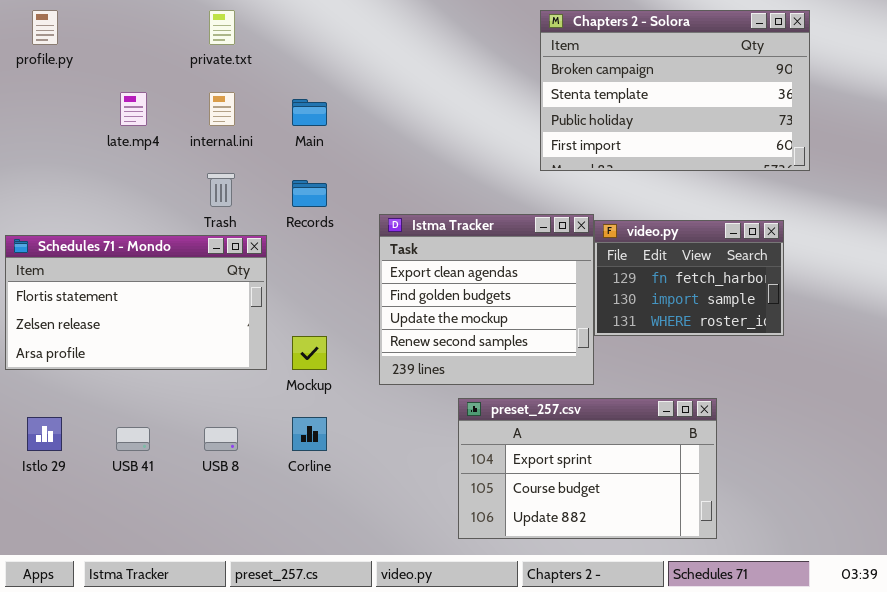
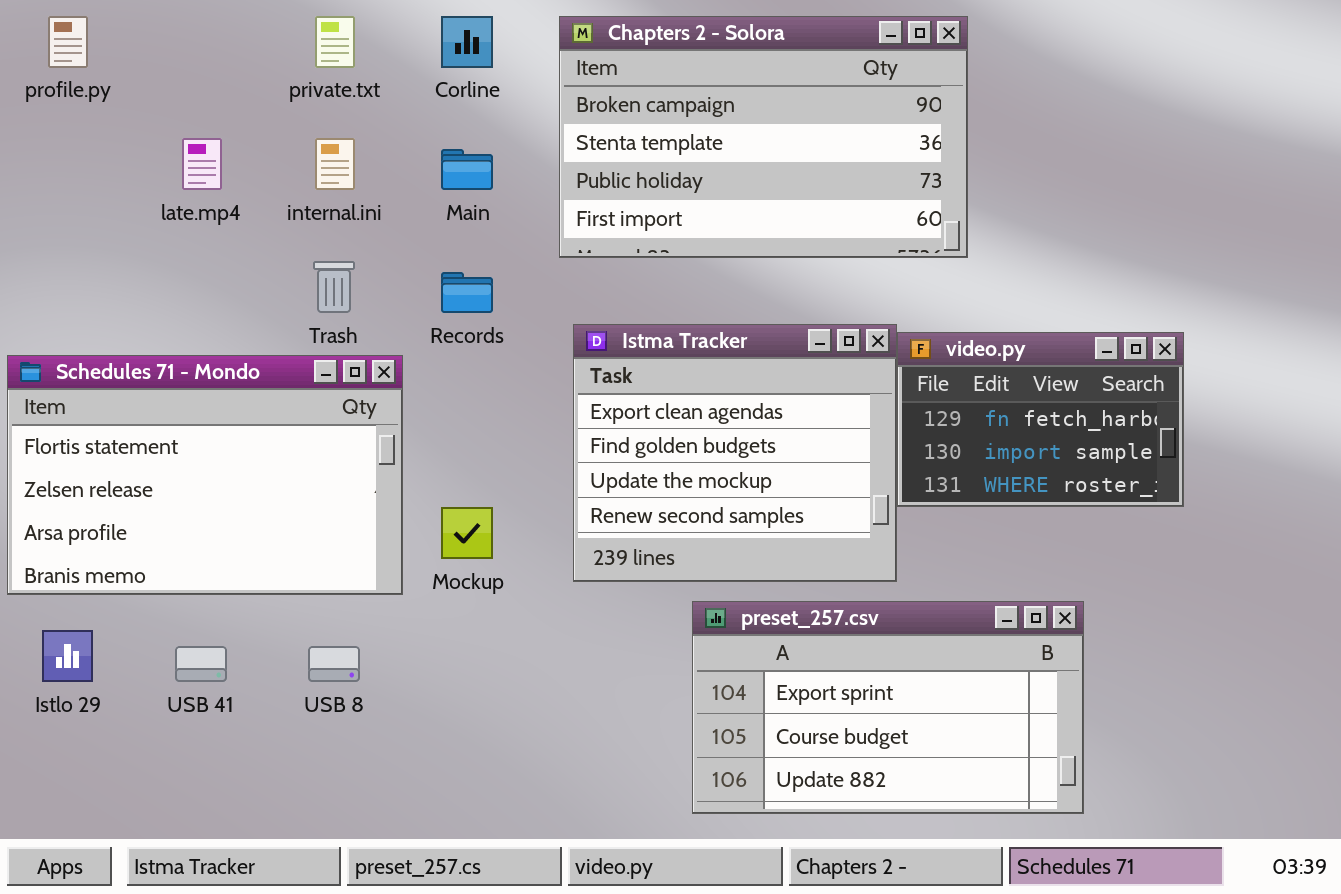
Chapters 2 - Solora: [540,10,810,171] -> [559,16,968,258], moved
Schedules 71 - Mondo: [5,235,267,370] -> [7,355,403,595], resized
Corline: [292,417,327,451] -> [441,16,493,68], moved

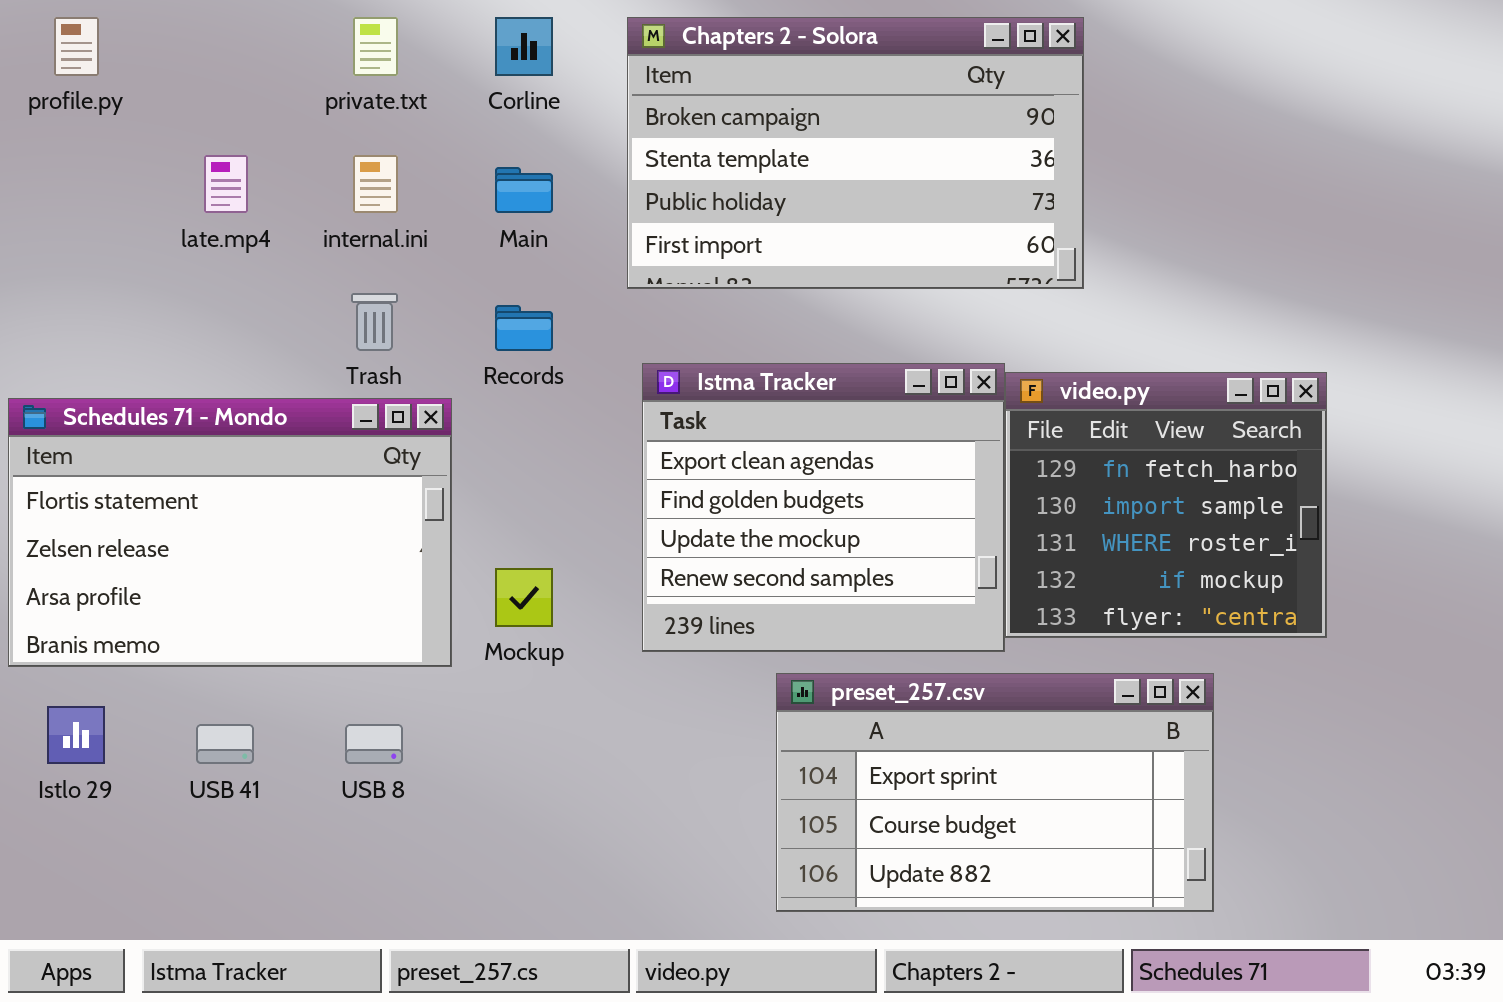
video.py: [897,332,1184,507] -> [1005,372,1327,638], resized

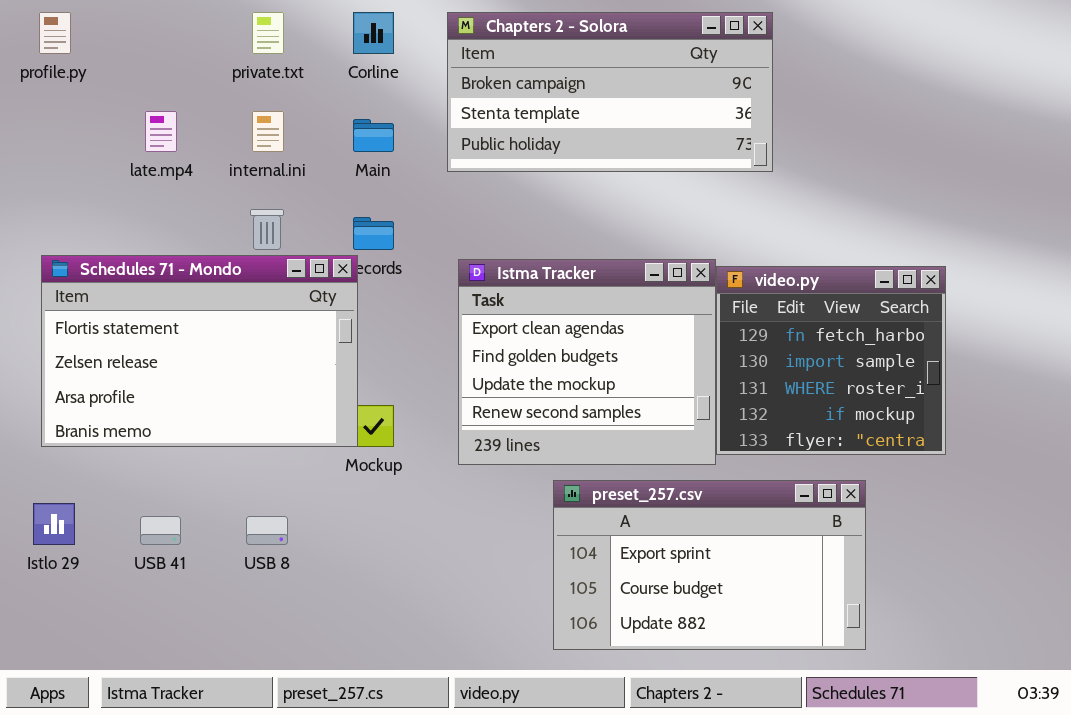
Chapters 2 - Solora: [627,17,1084,289] -> [447,12,773,172], resized
Schedules 71 - Mondo: [8,398,452,667] -> [41,255,358,447], moved

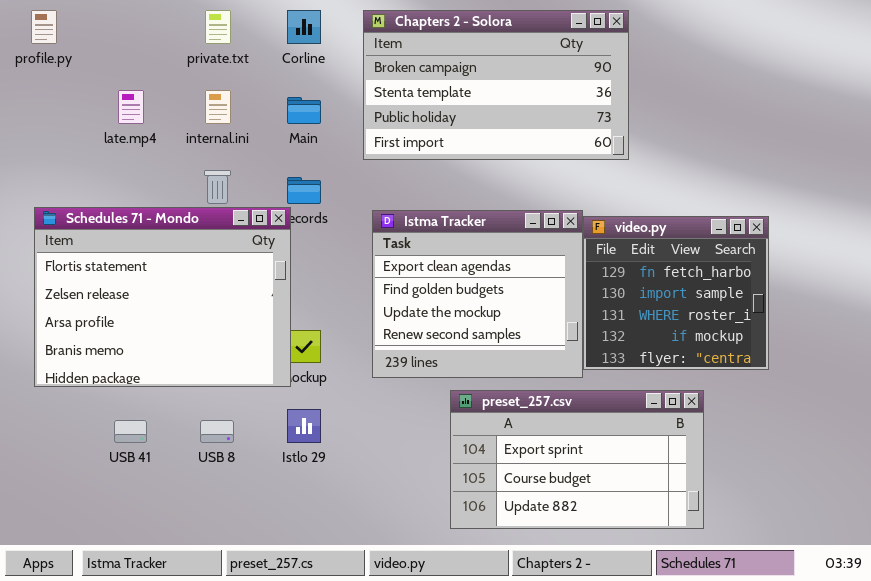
Chapters 2 - Solora: [447,12,773,172] -> [363,10,629,160], resized
Schedules 71 - Mondo: [41,255,358,447] -> [34,207,291,387], resized
Istlo 29: [33,503,75,545] -> [287,409,321,443], moved

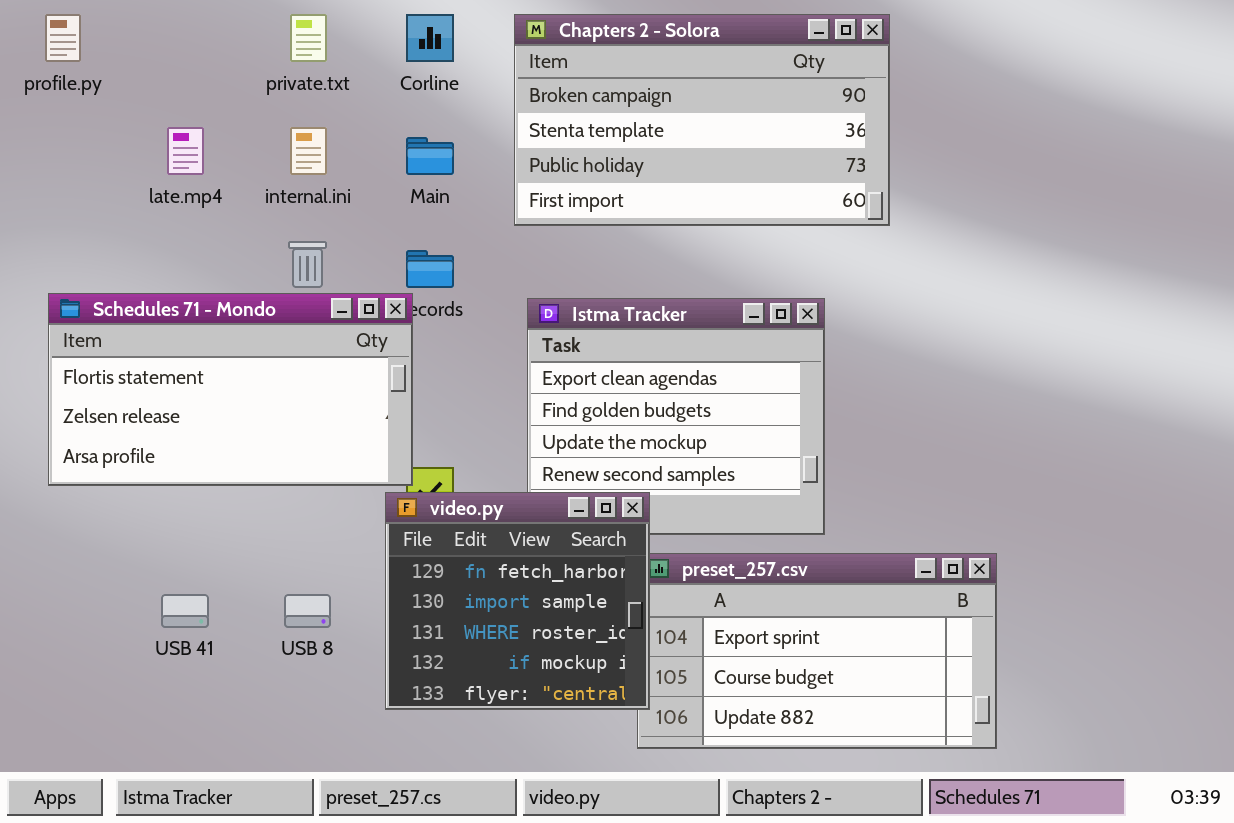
Schedules 71 - Mondo: [34,207,291,387] -> [48,293,413,486], resized
video.py: [583,216,769,370] -> [385,492,650,710], moved

